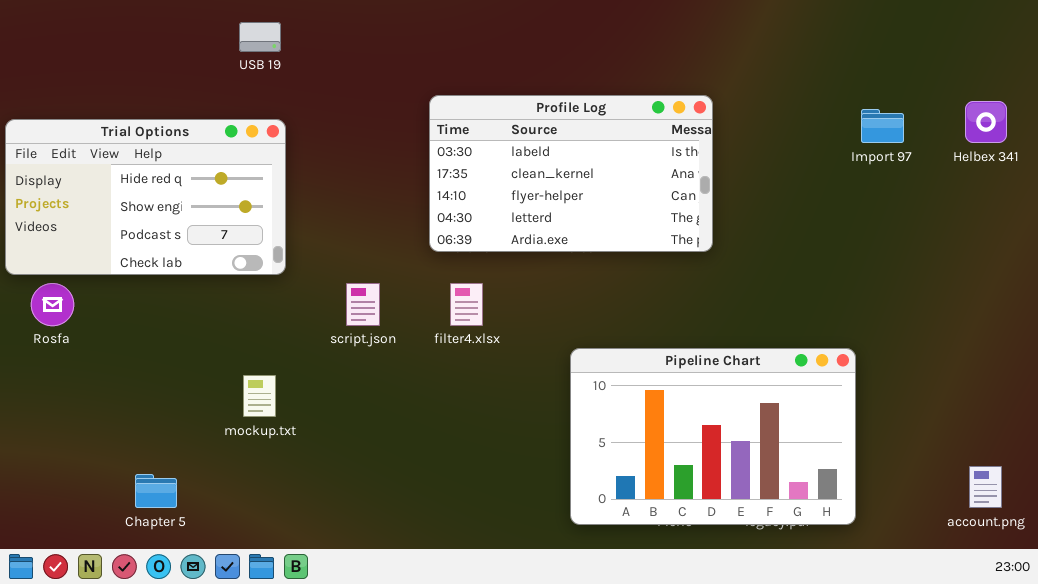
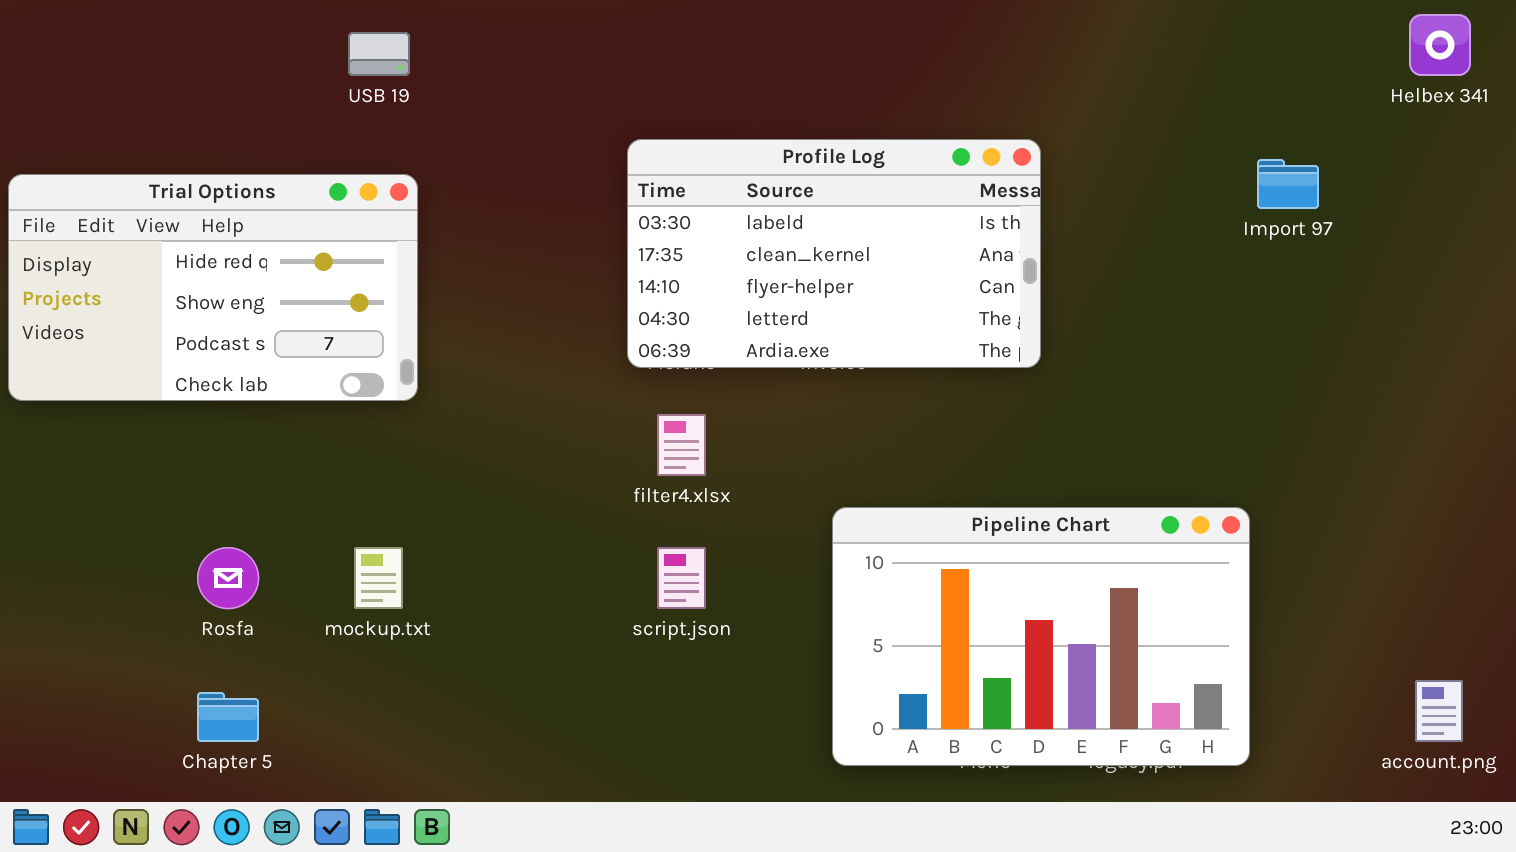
Helbex 341: [965,101,1007,143] -> [1409,14,1471,76], moved
Rosfa: [31,283,74,326] -> [197,547,259,609], moved
script.json: [346,283,380,326] -> [657,547,706,609], moved

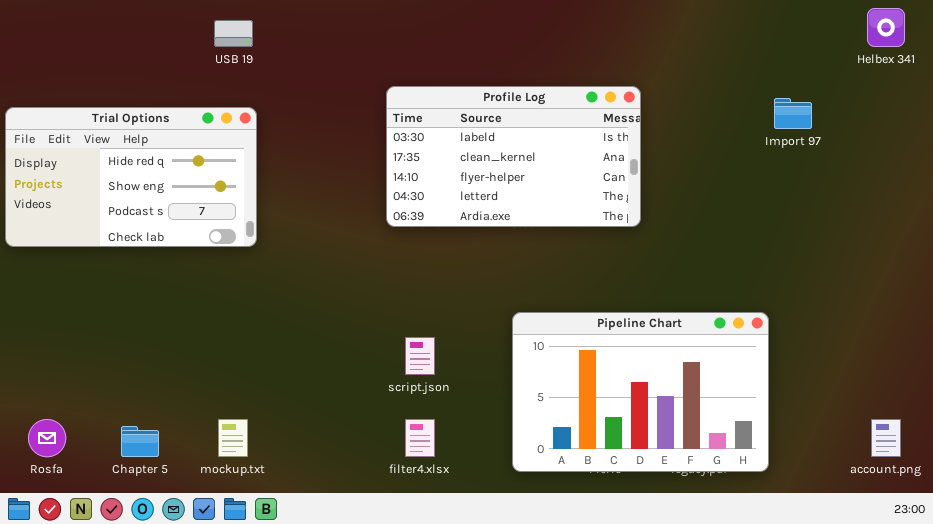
filter4.xlsx: [657,414,706,476] -> [405,419,435,457], moved
Rosfa: [197,547,259,609] -> [28,419,66,457], moved
mockup.txt: [354,547,403,609] -> [218,419,248,457], moved

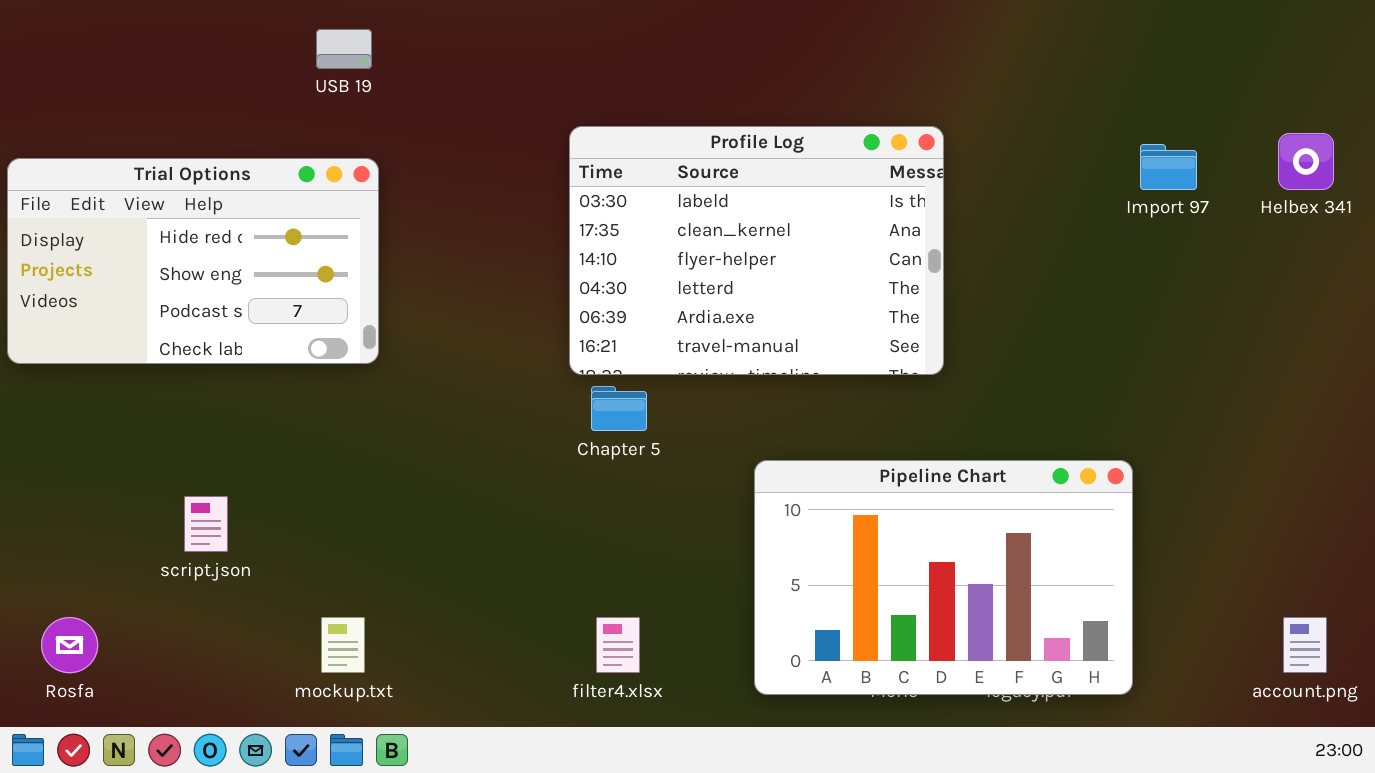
Helbex 341: [867,8,905,47] -> [1278,133,1334,190], moved
Profile Log: [386,86,641,227] -> [569,126,944,375], resized
script.json: [405,337,435,375] -> [184,496,228,552], moved
Chapter 5: [121,426,159,457] -> [591,386,647,431], moved

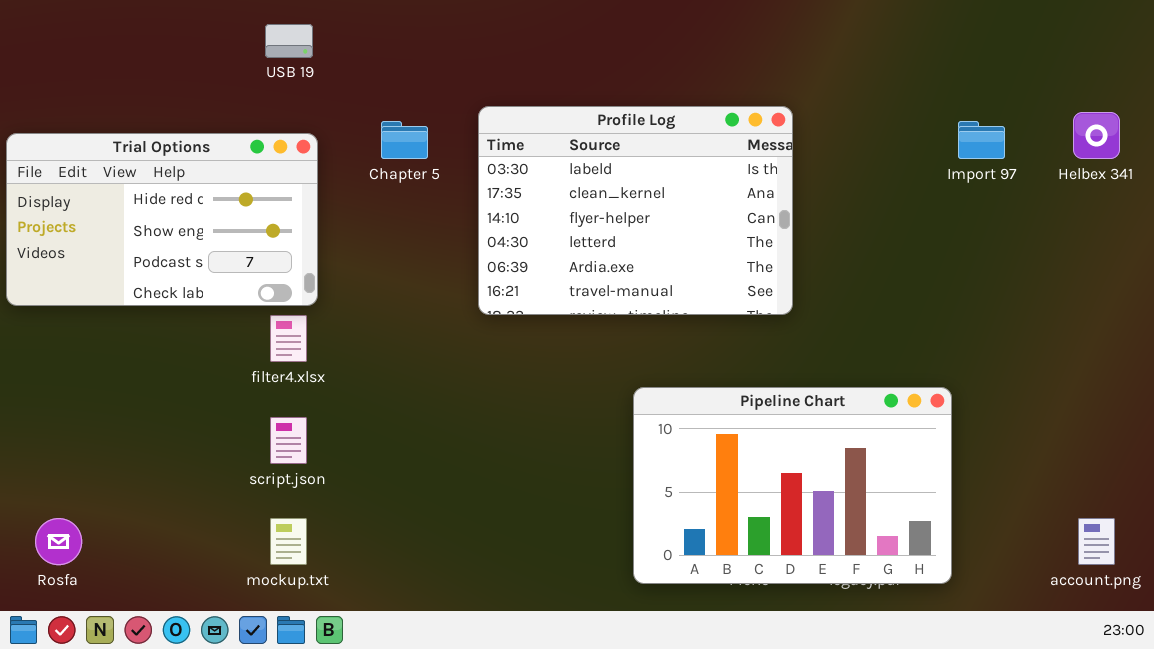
Chapter 5: [591,386,647,431] -> [381,121,428,159], moved
script.json: [184,496,228,552] -> [270,417,307,464], moved
filter4.xlsx: [596,617,640,673] -> [270,315,307,362], moved

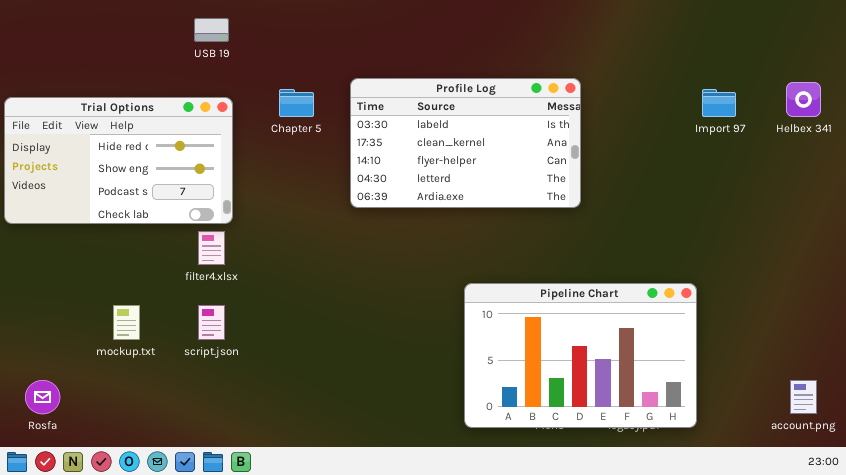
Profile Log: [478,106,793,315] -> [350,78,581,208], resized
mockup.txt: [270,518,307,565] -> [113,305,140,340], moved

